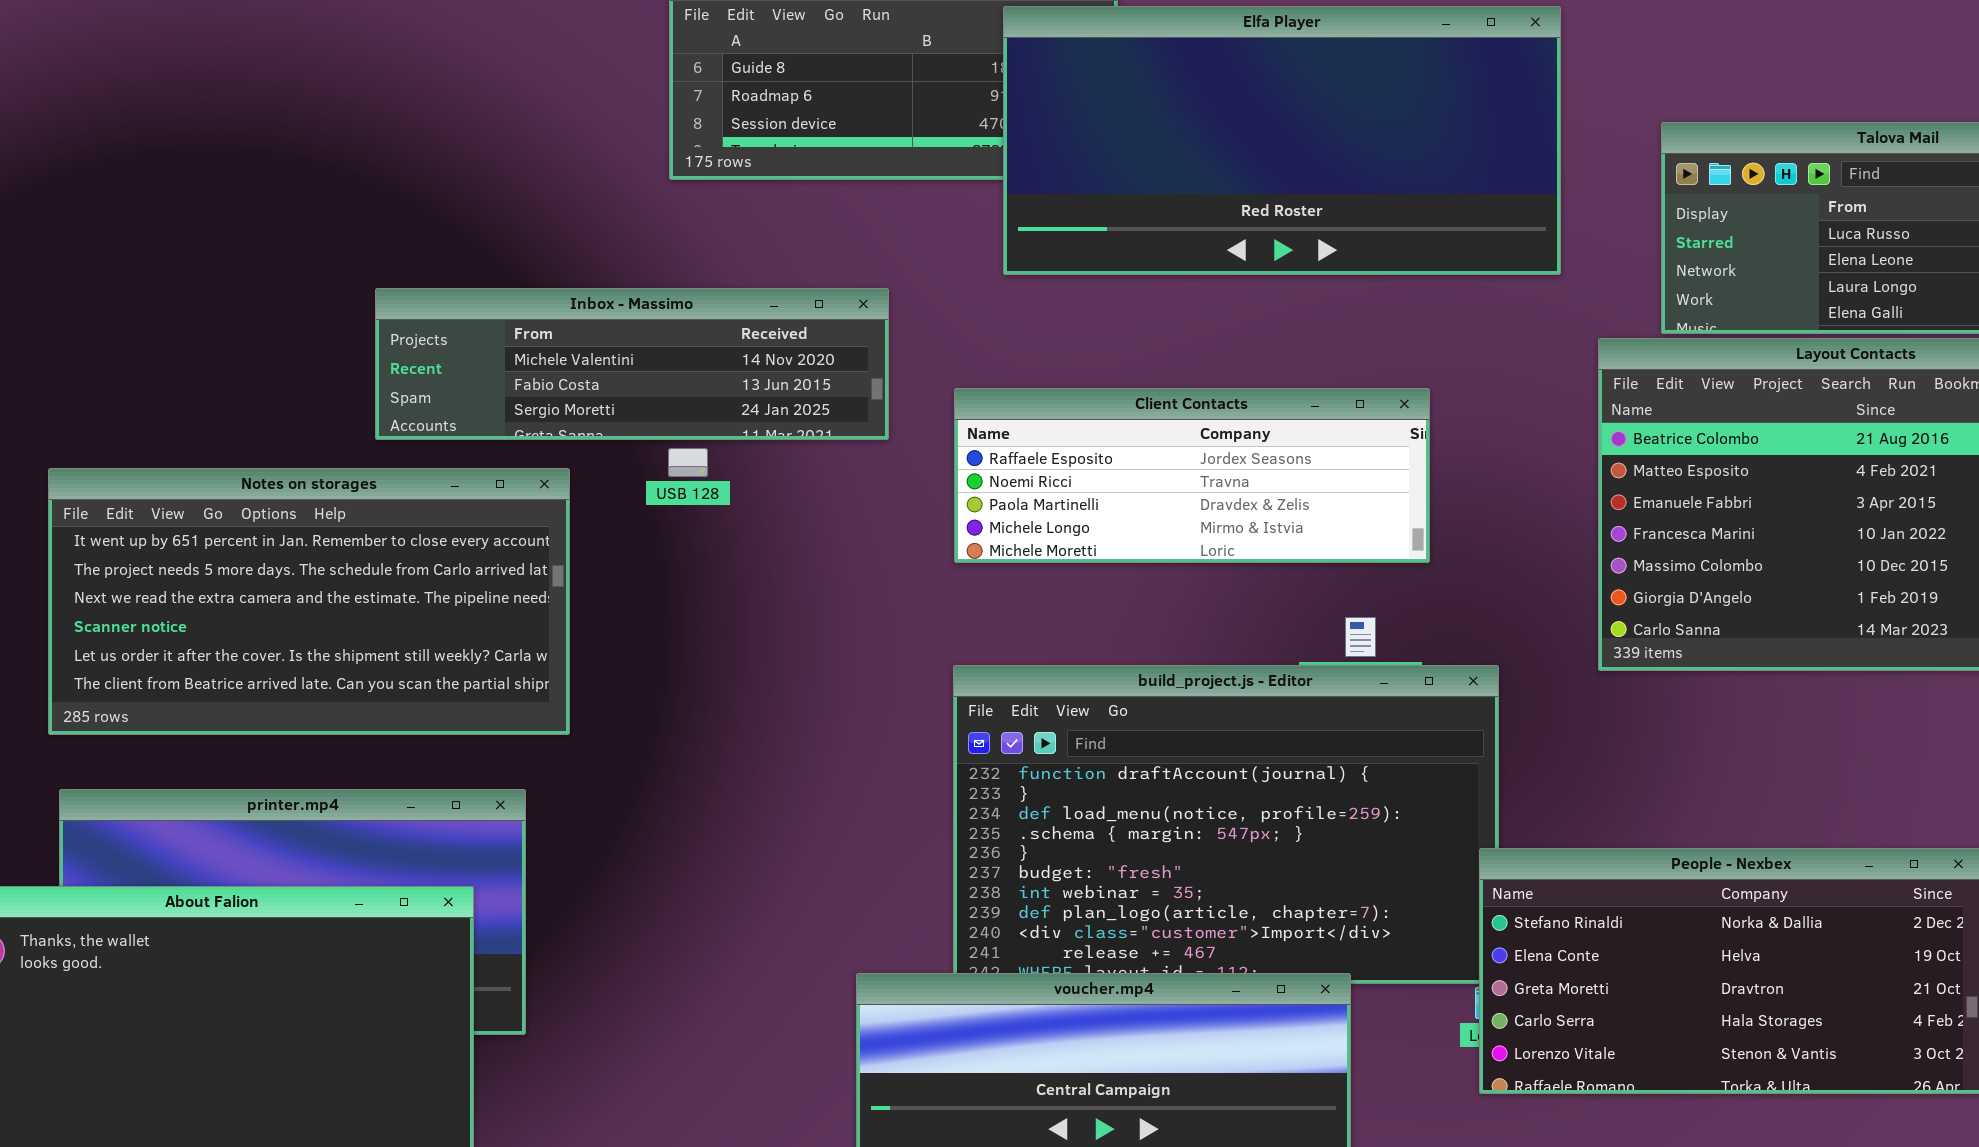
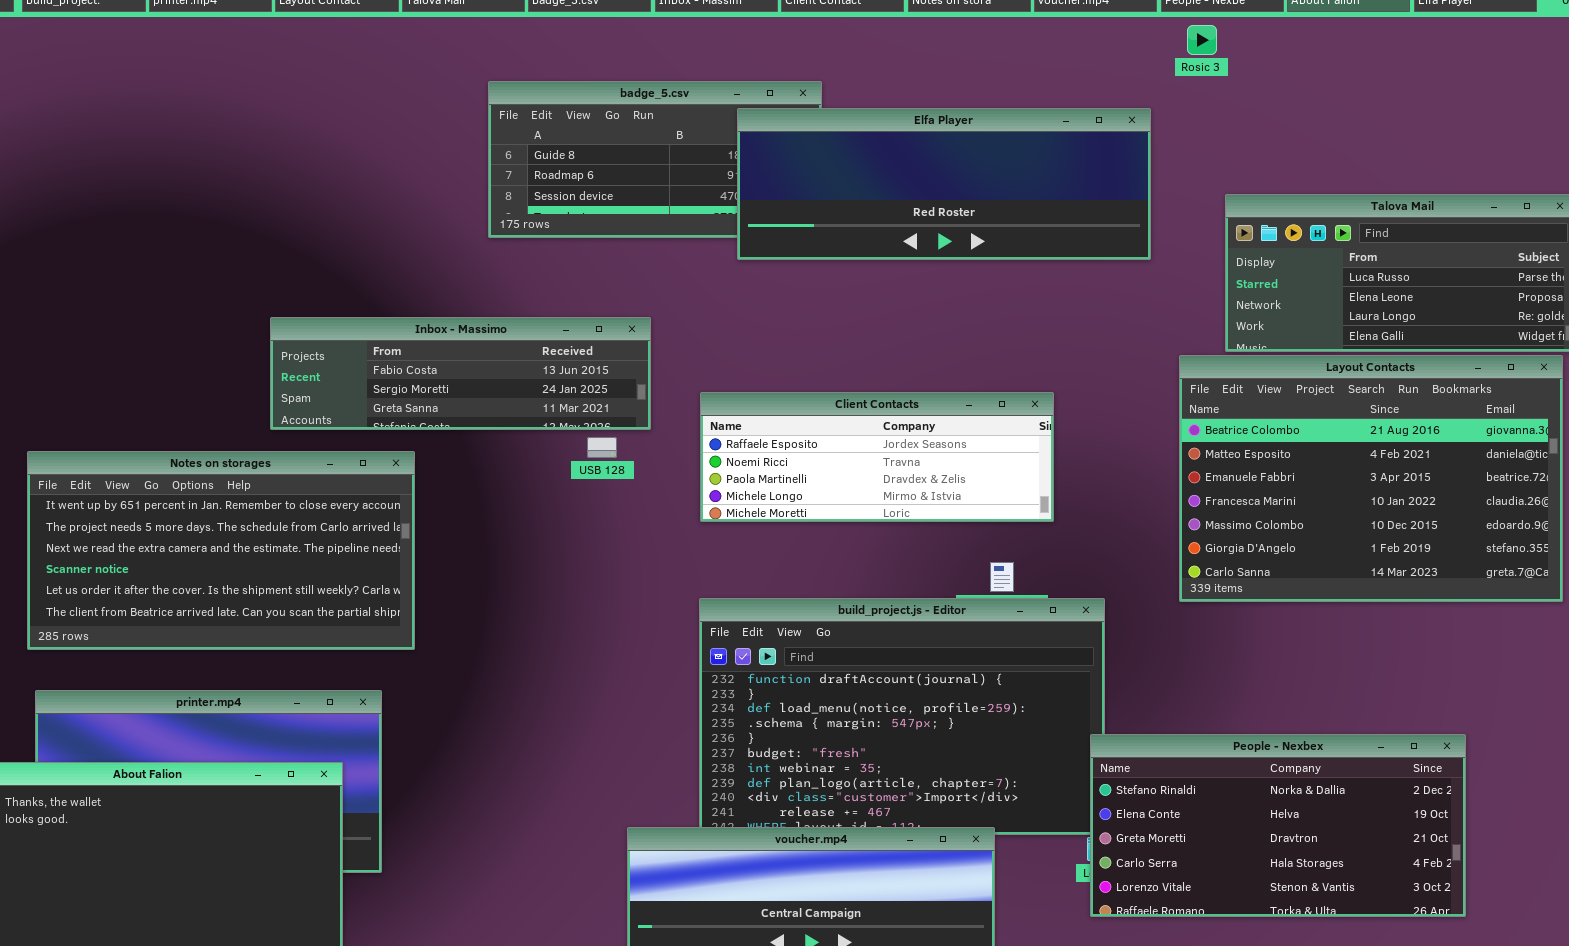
Elfa Player: [1003,6,1561,275] -> [737,108,1151,260], resized
Inbox - Massimo: [375,288,889,440] -> [270,317,651,430], scrolled down 1 row
USB 128: [668,448,708,477] -> [587,437,617,458], moved

